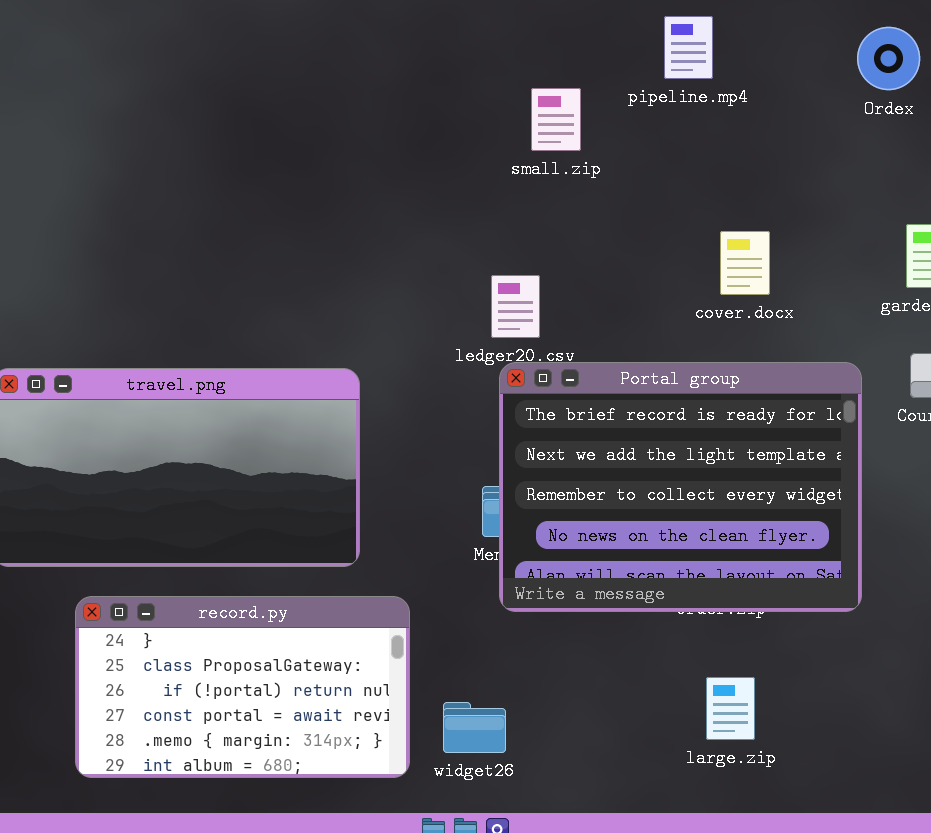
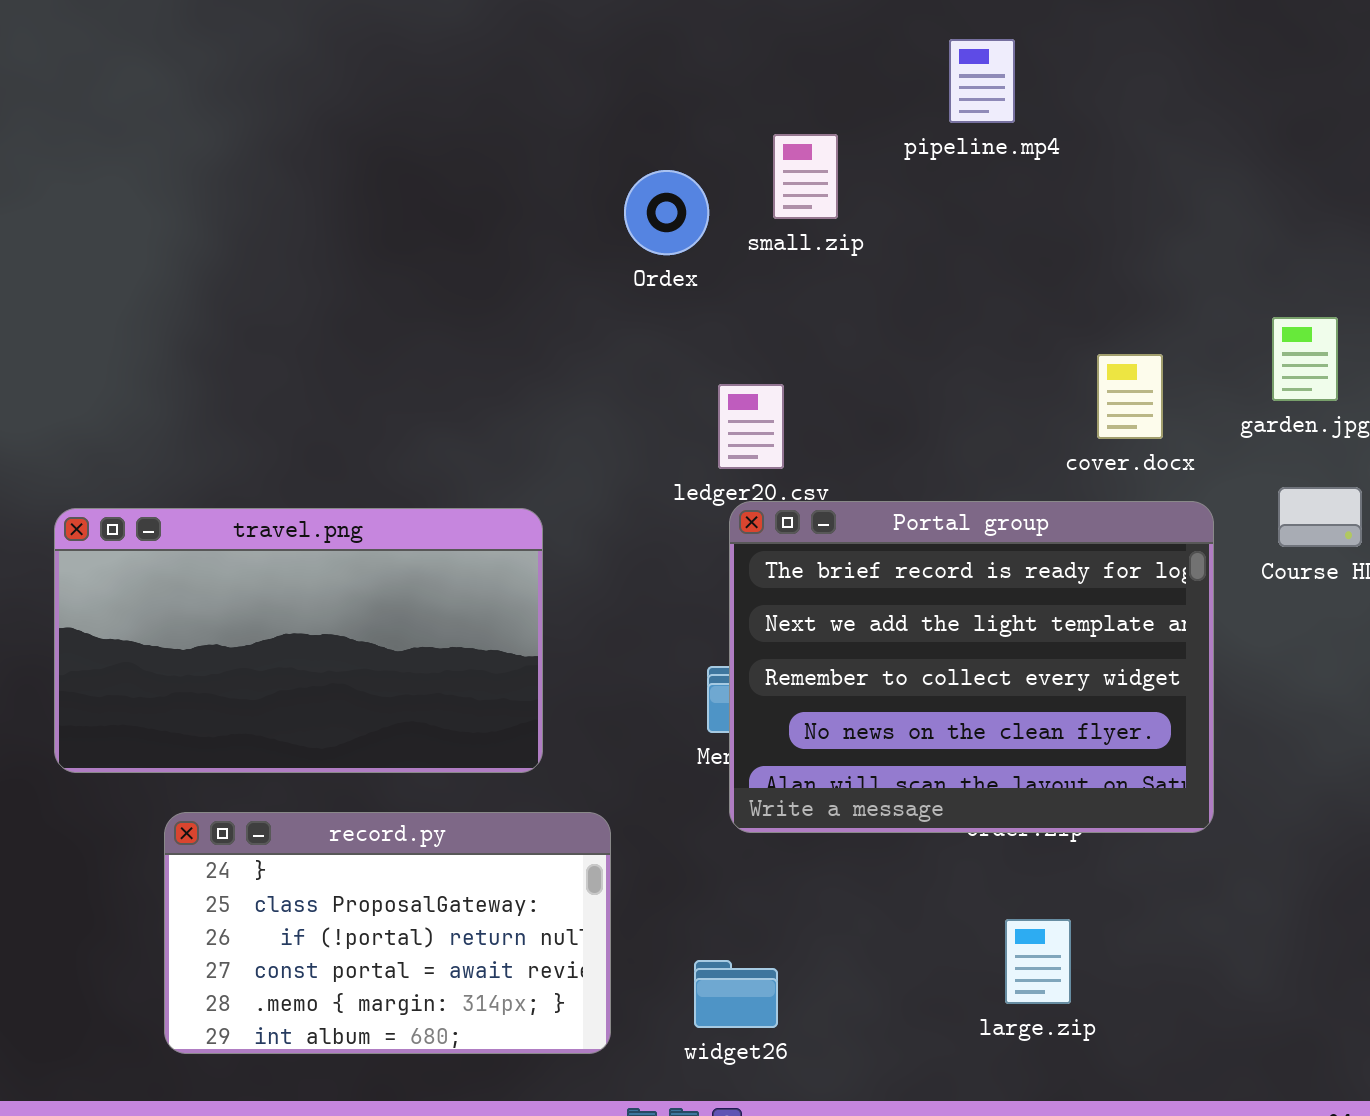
Ordex: [857,27,920,90] -> [624,170,709,255], moved
cover.docx: [720,231,770,295] -> [1097,354,1163,439], moved
widget26: [443,702,506,753] -> [694,960,778,1028], moved

